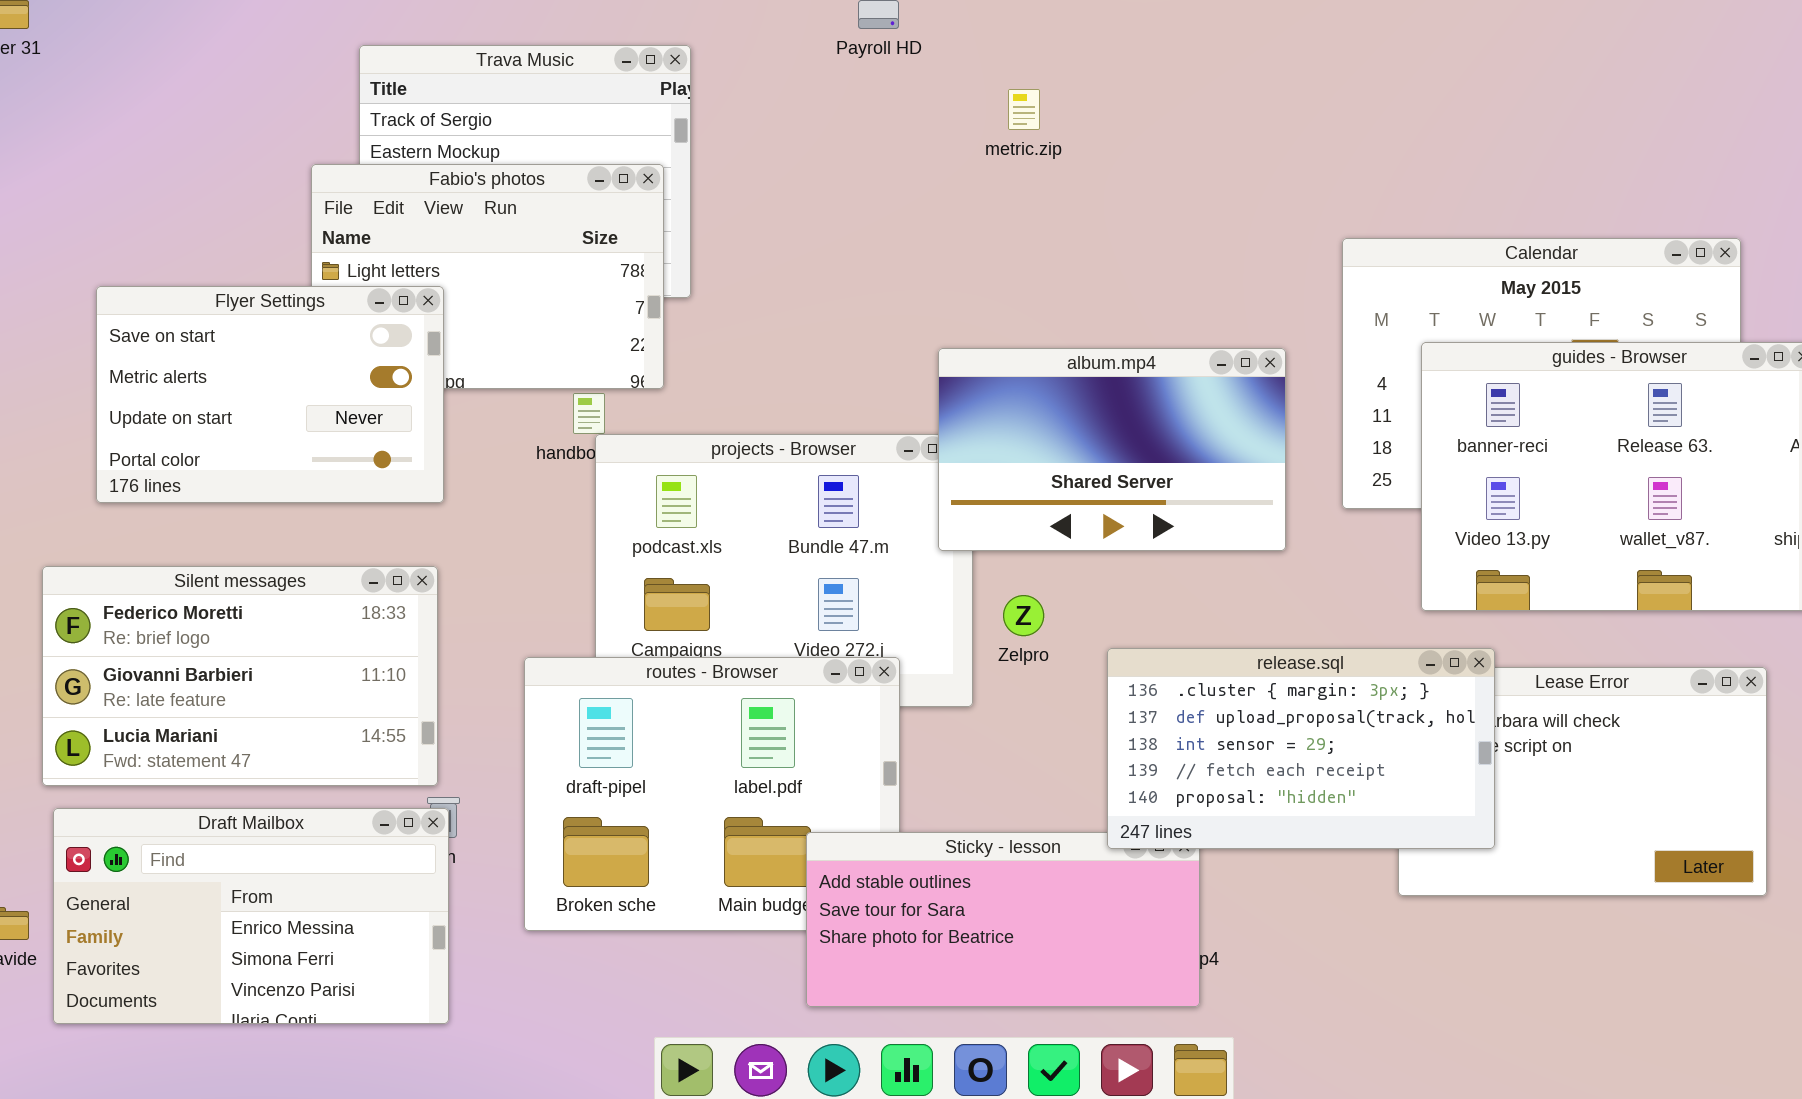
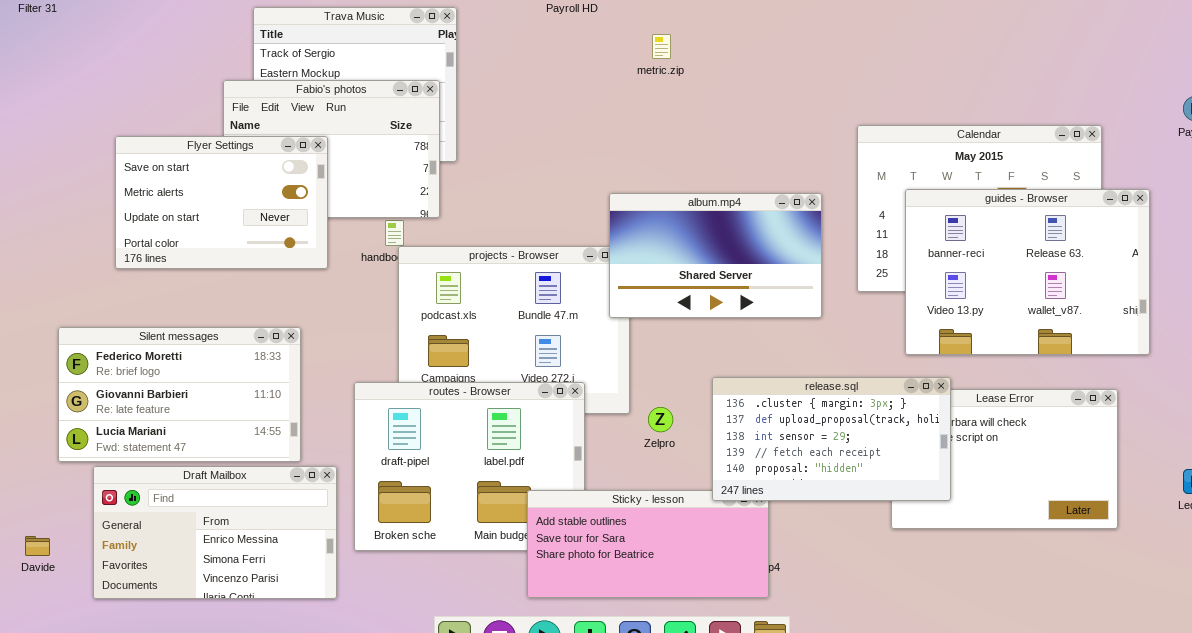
Flyer Settings: [96,286,444,503] -> [115,136,328,269], moved
Zelpro: [1003,595,1044,636] -> [648,407,673,432], moved
Draft Mailbox: [53,808,449,1024] -> [93,466,337,599], moved

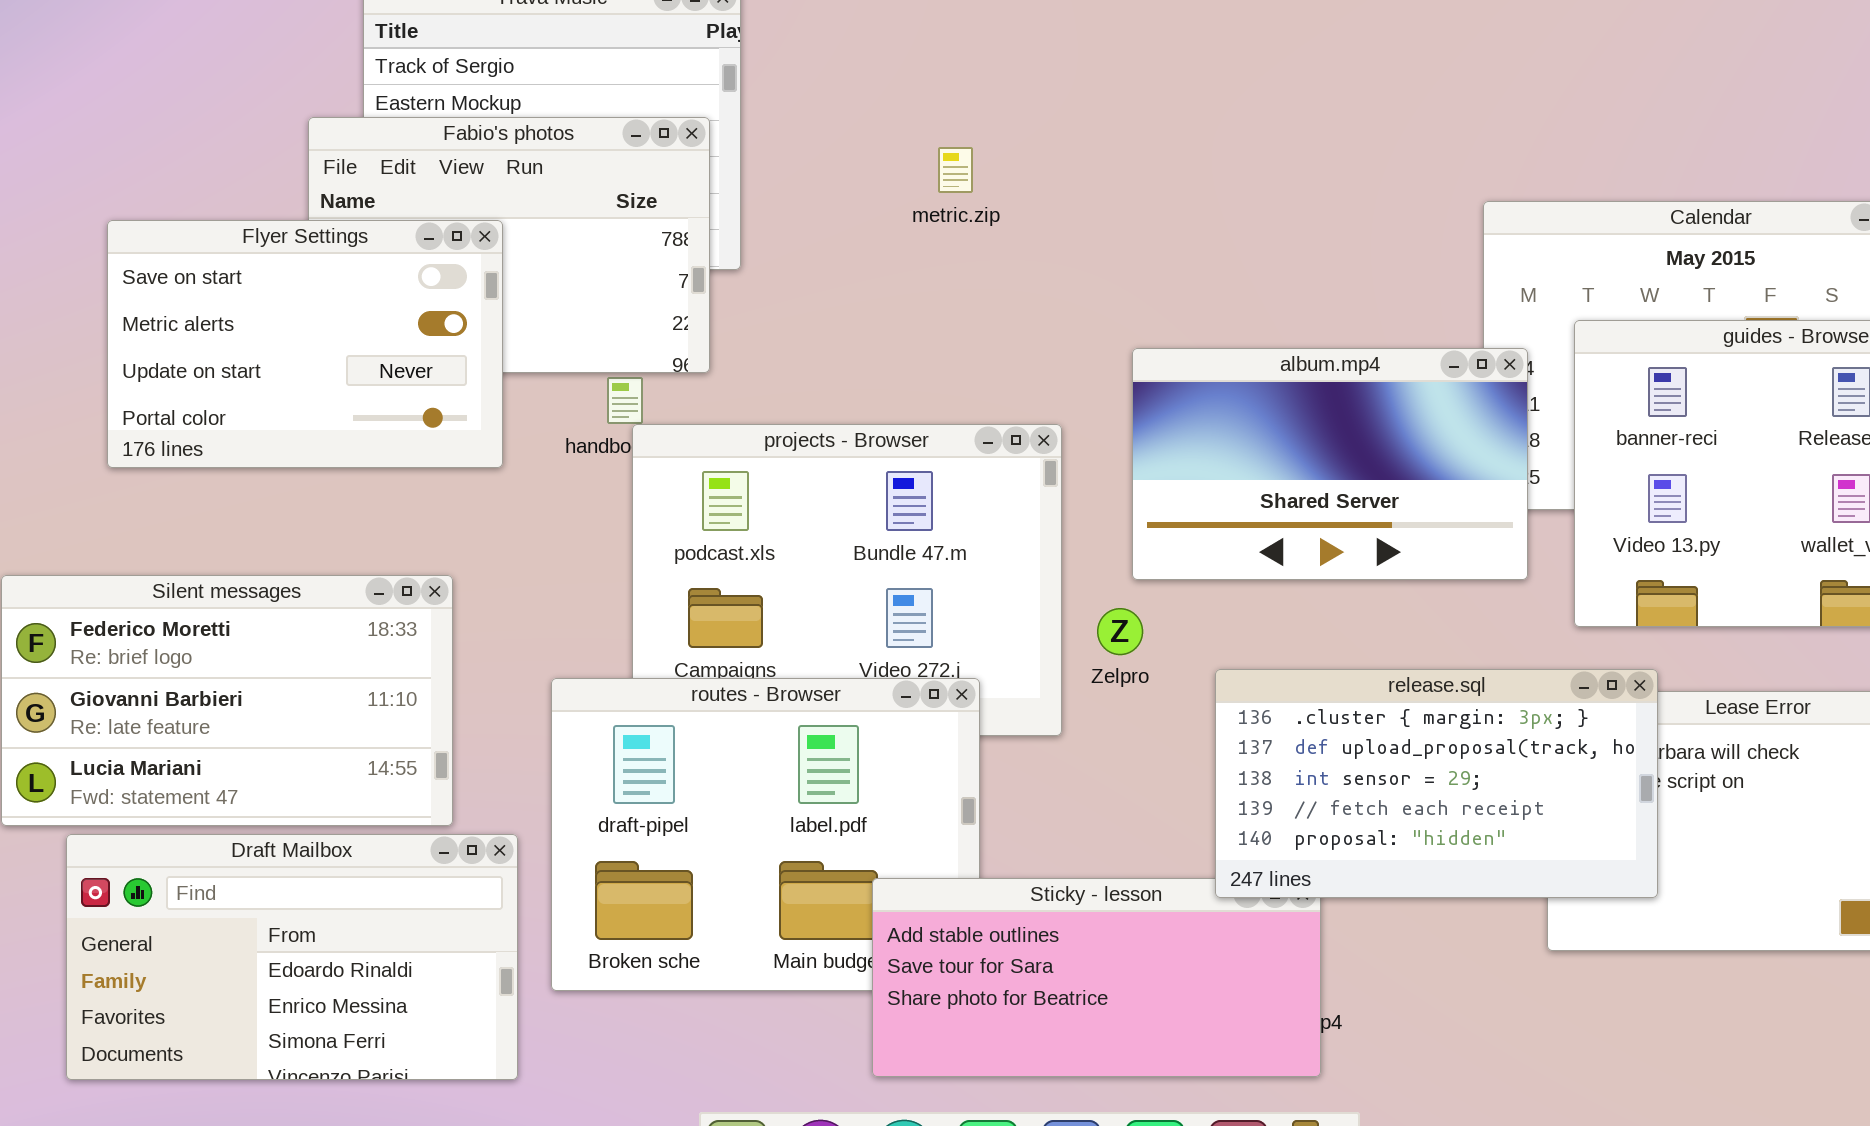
metric.zip: [652,34,671,59] -> [938,147,973,193], moved
album.mp4: [609,193,822,318] -> [1132,348,1528,580], moved
Zelpro: [648,407,673,432] -> [1097,608,1143,655], moved
Draft Mailbox: [93,466,337,599] -> [66,834,518,1080], scrolled up 1 row

